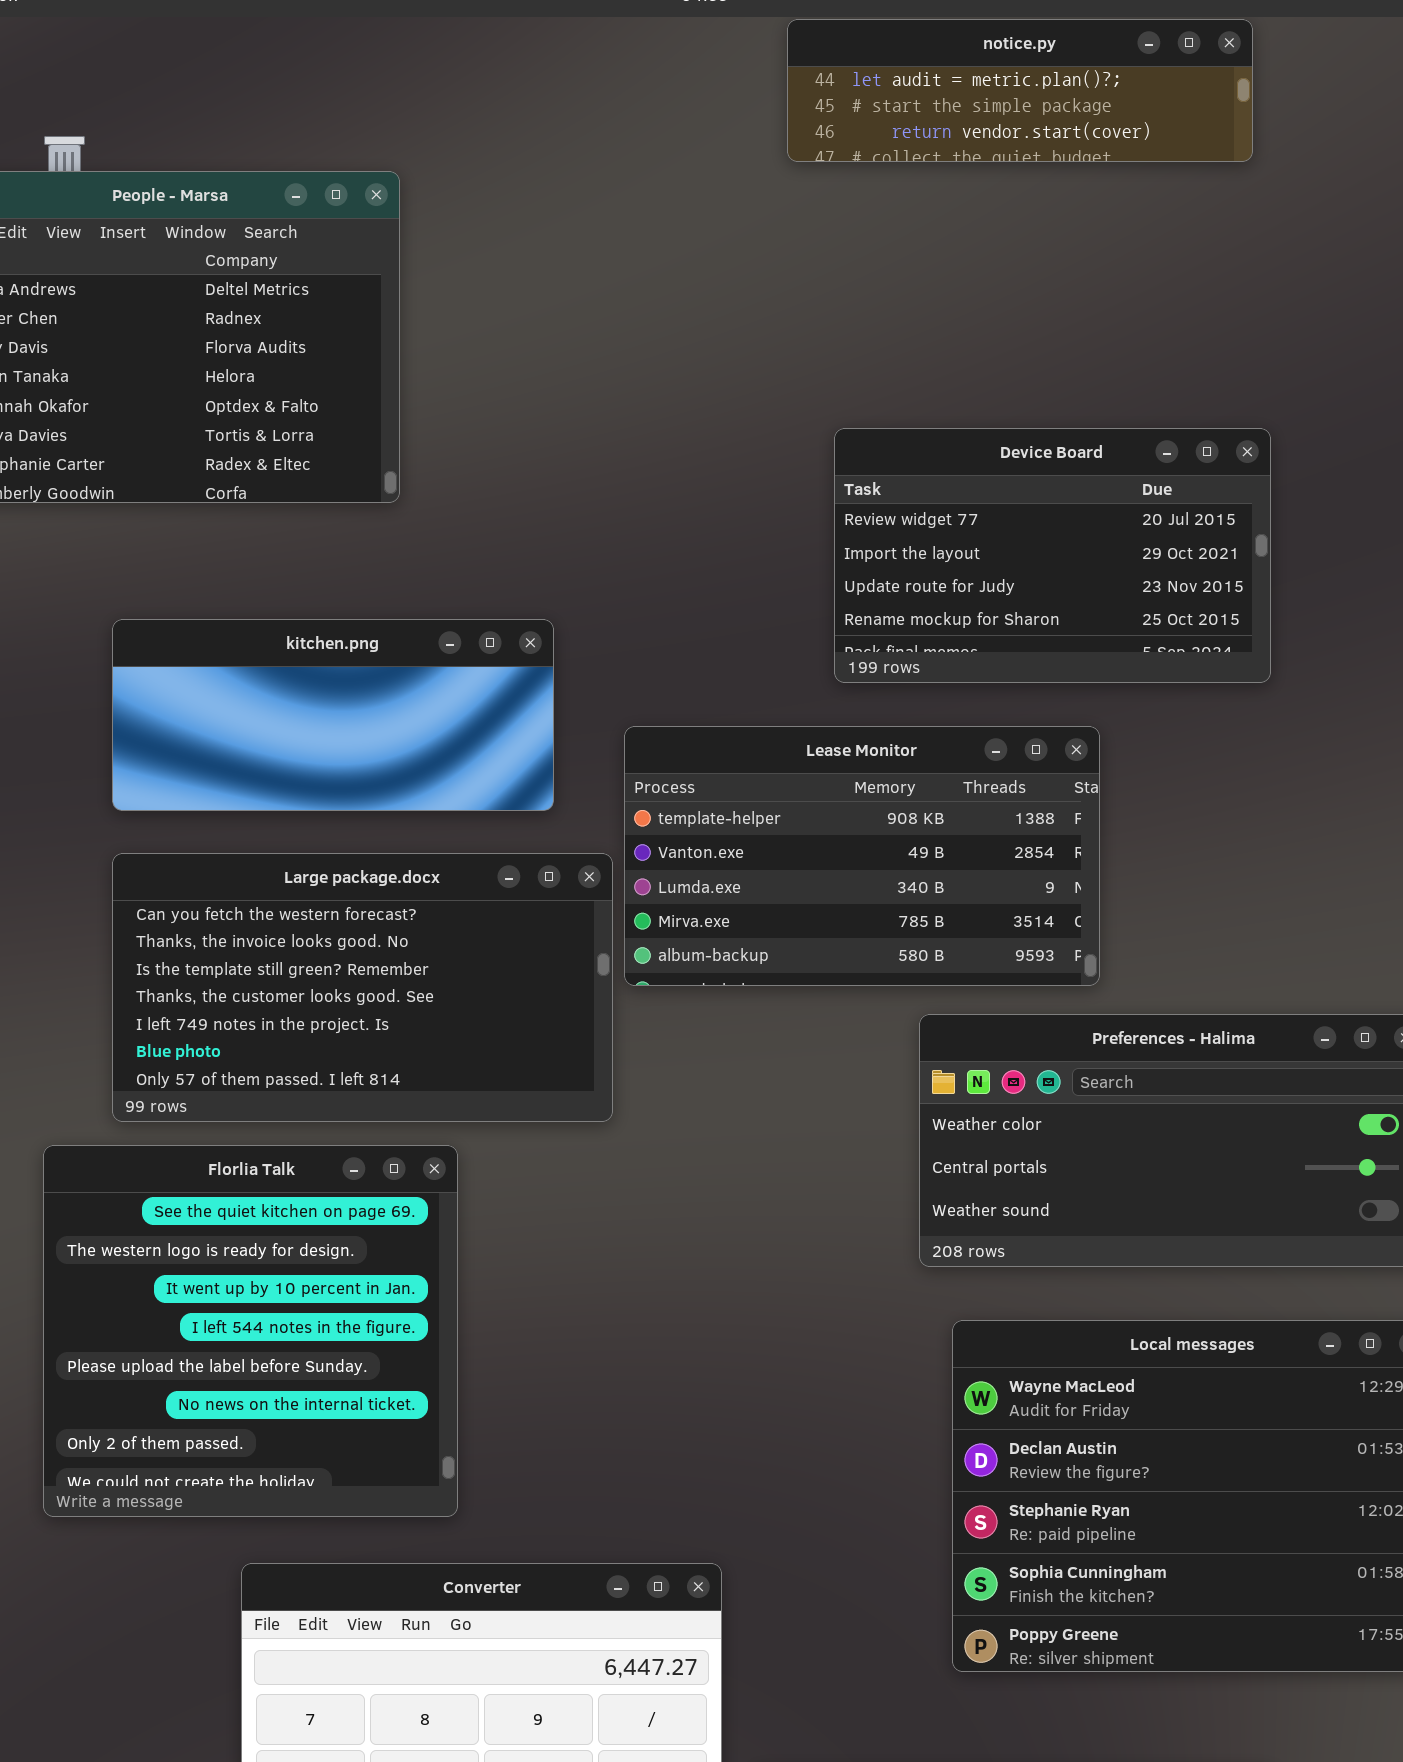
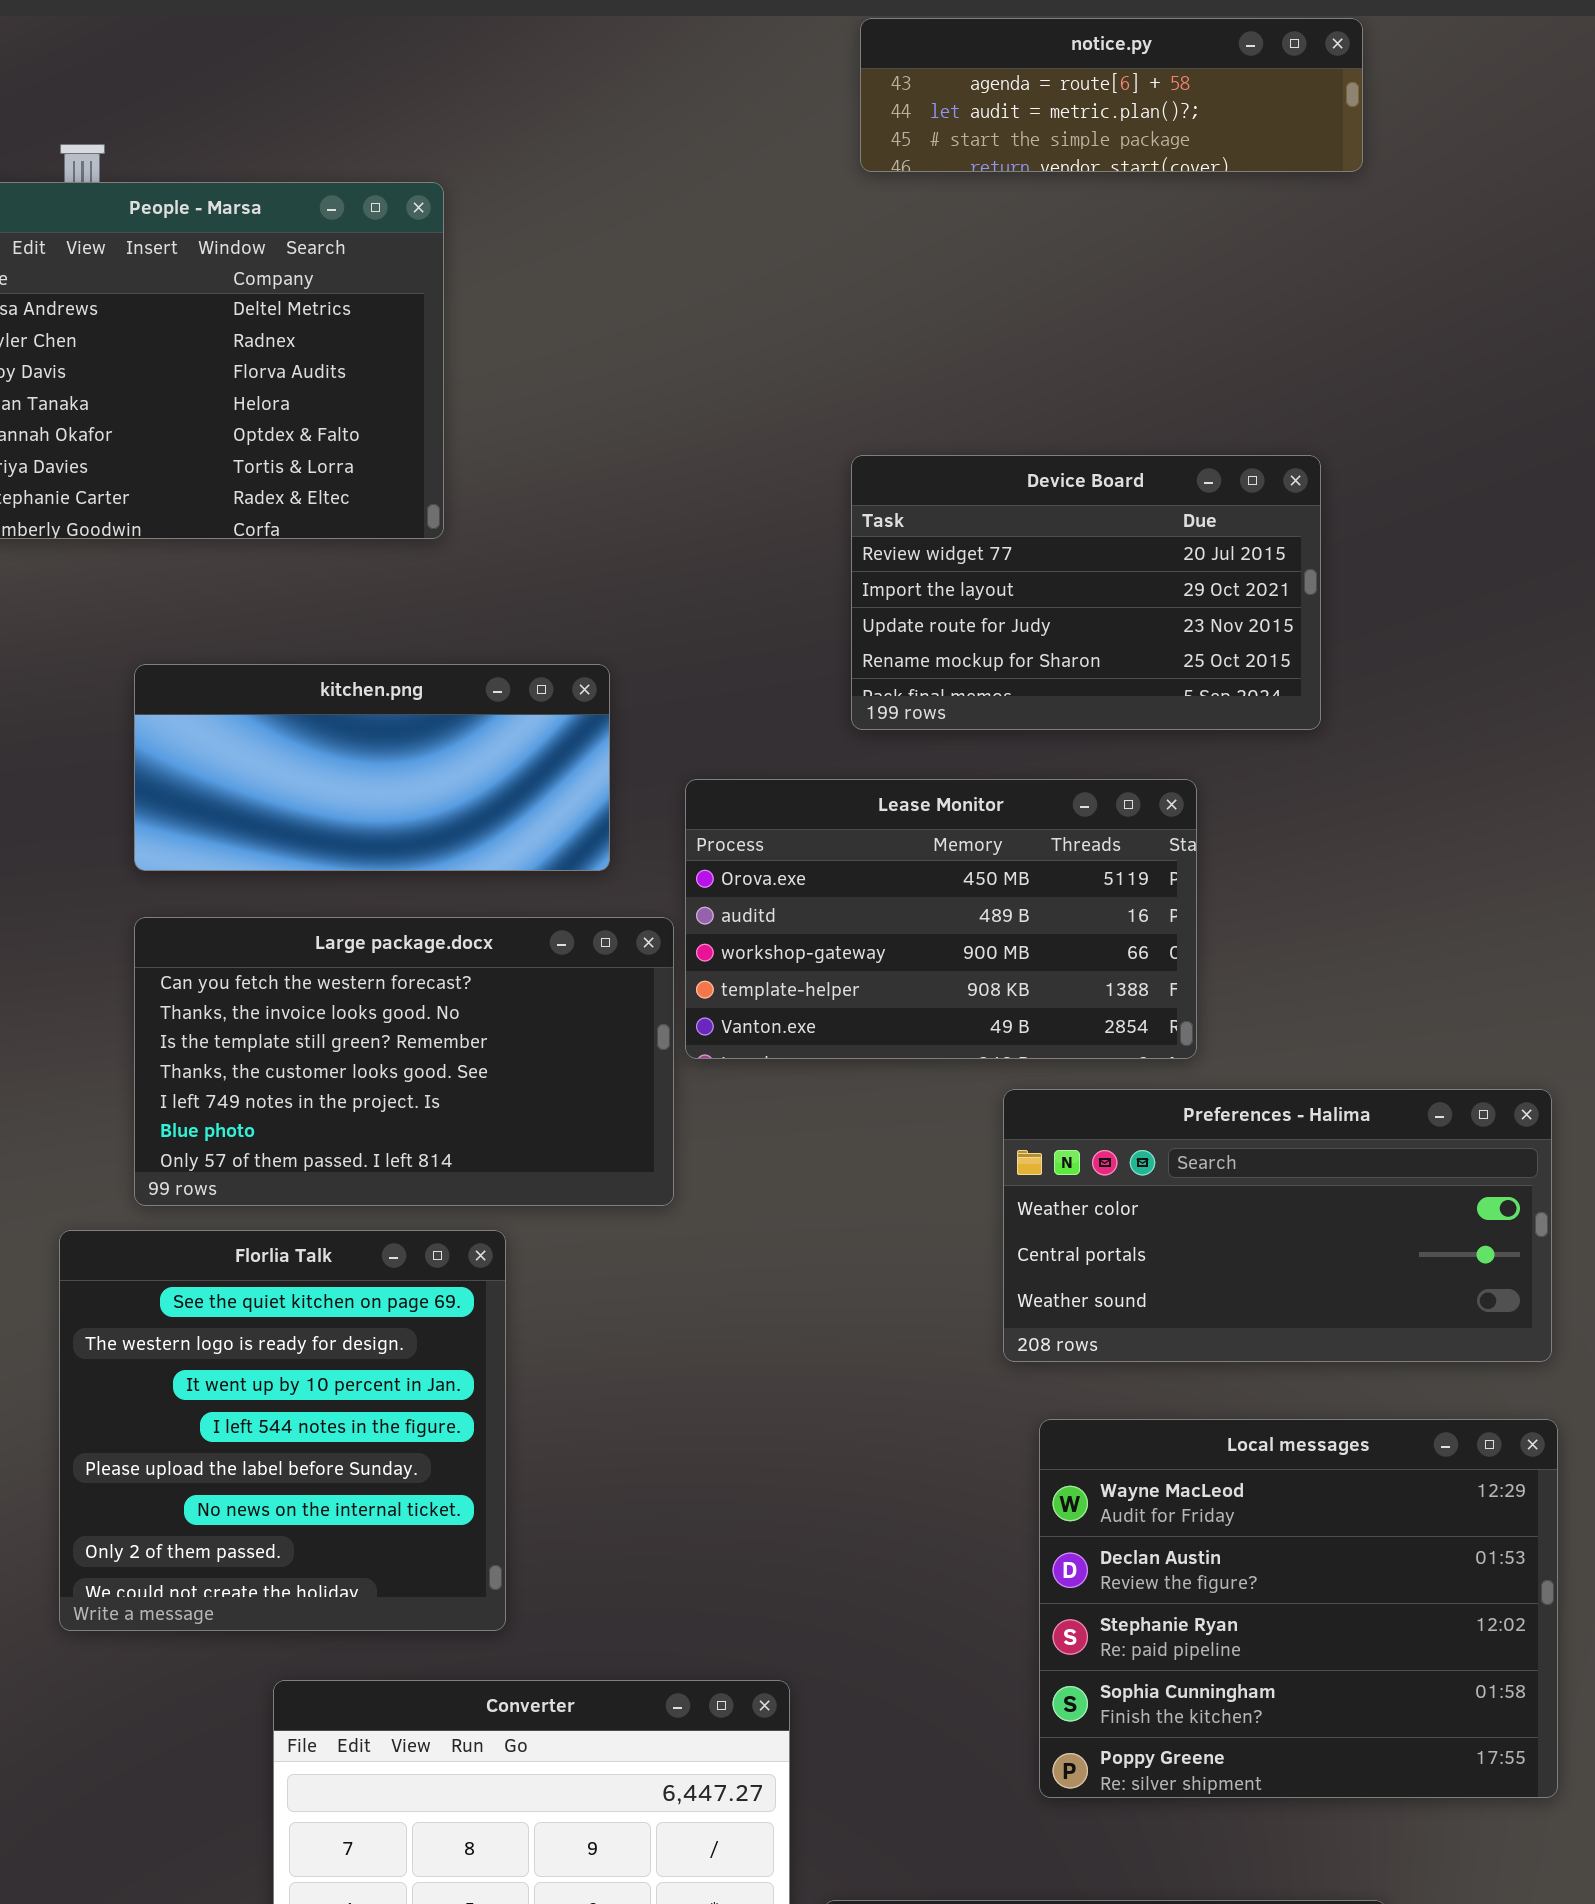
notice.py: [787,19,1253,162] -> [860,18,1363,172], scrolled up 1 row
Device Board: [834,428,1271,683] -> [851,455,1321,730], moved
Lease Monitor: [624,726,1100,986] -> [685,779,1197,1059], scrolled up 3 rows

